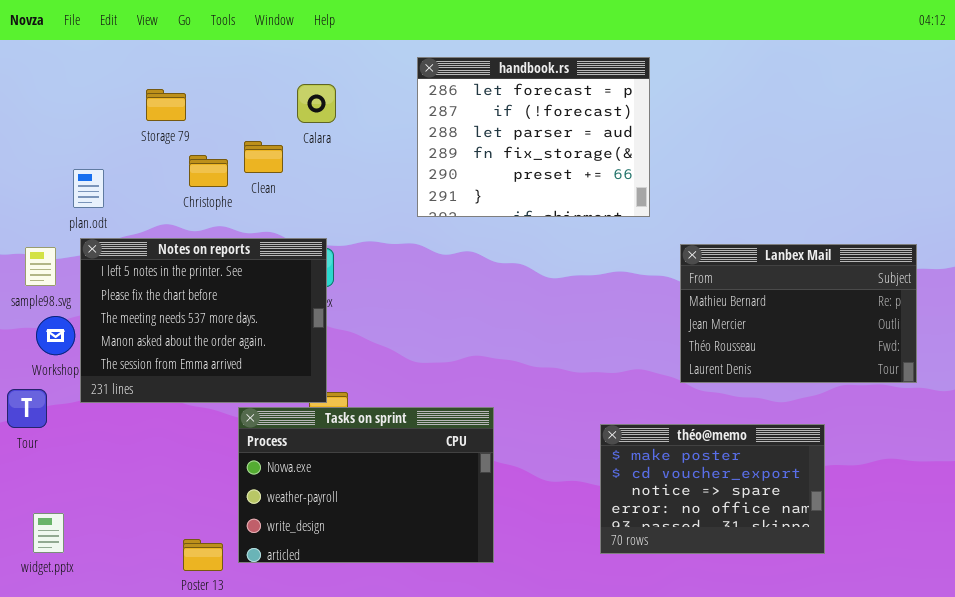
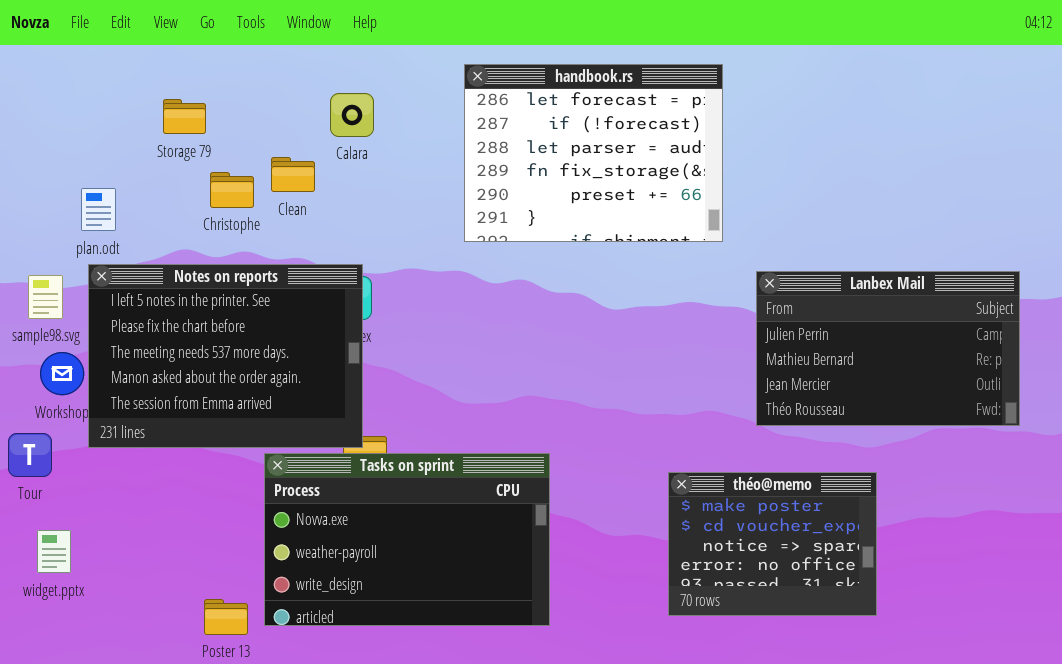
Lanbex Mail: [680,244,917,383] -> [756,271,1020,426], scrolled up 1 row
théo@memo: [600,424,825,554] -> [668,472,877,616], resized
widget.pptx: [33,513,64,553] -> [37,530,71,573], moved

